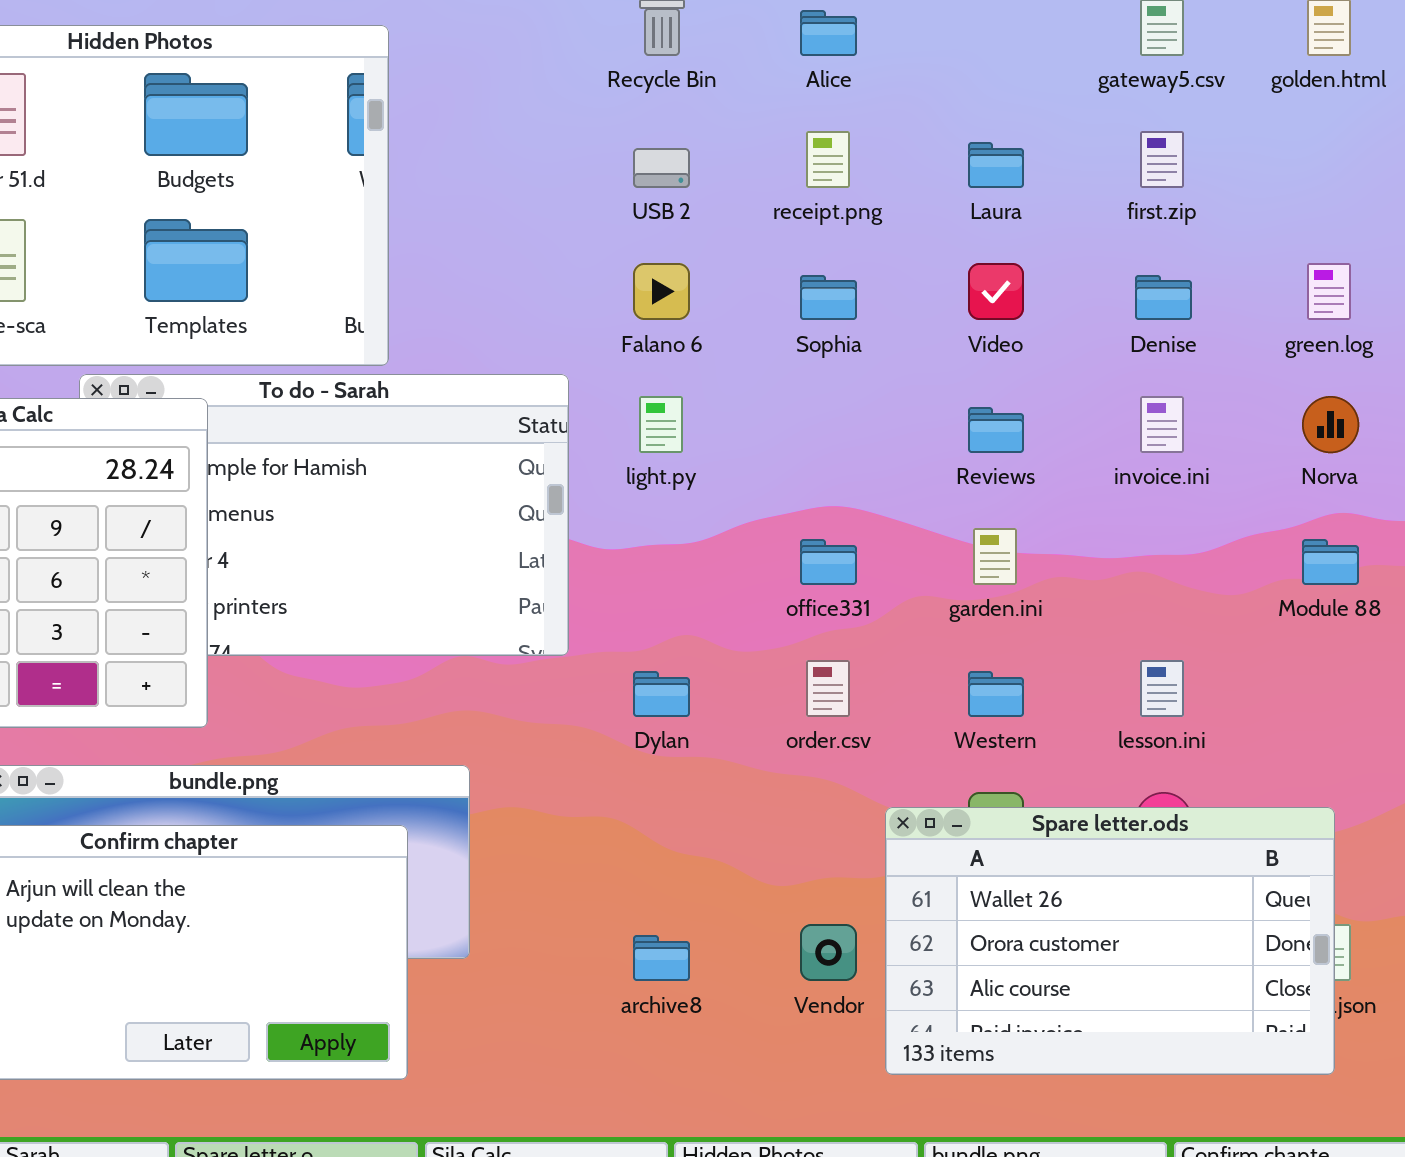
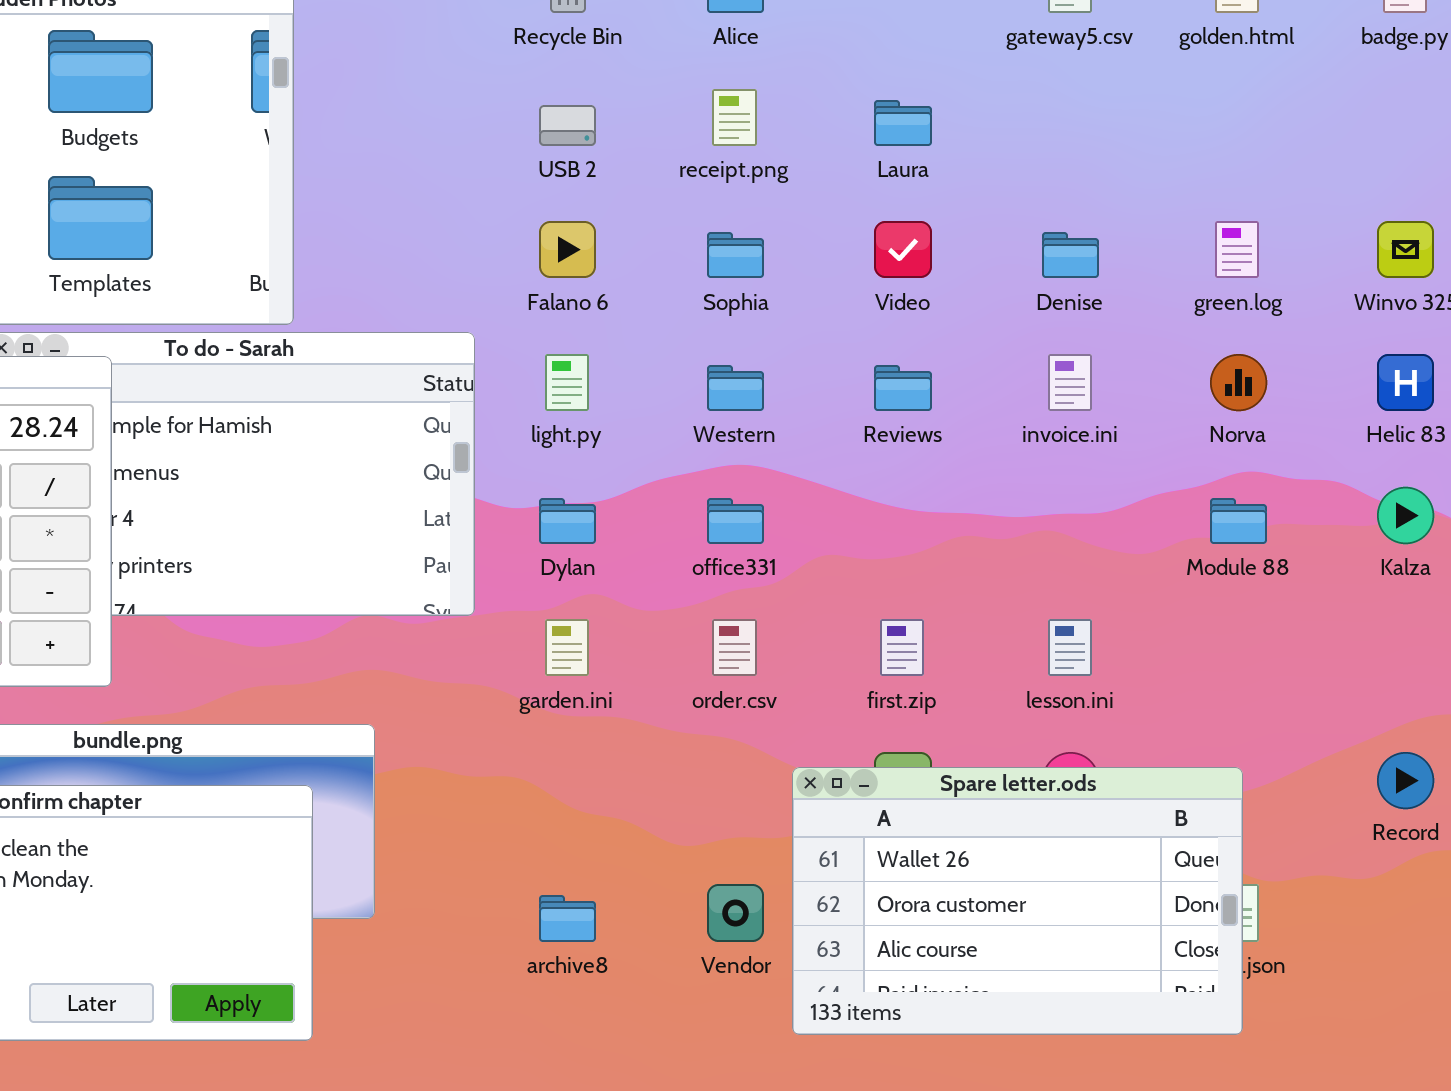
first.zip: [1140,131,1184,188] -> [880,619,924,676], moved
garden.ini: [973,528,1017,585] -> [545,619,589,676], moved
Dylan: [633,671,690,717] -> [539,498,596,544], moved
Western: [968,671,1024,717] -> [707,365,764,411], moved

